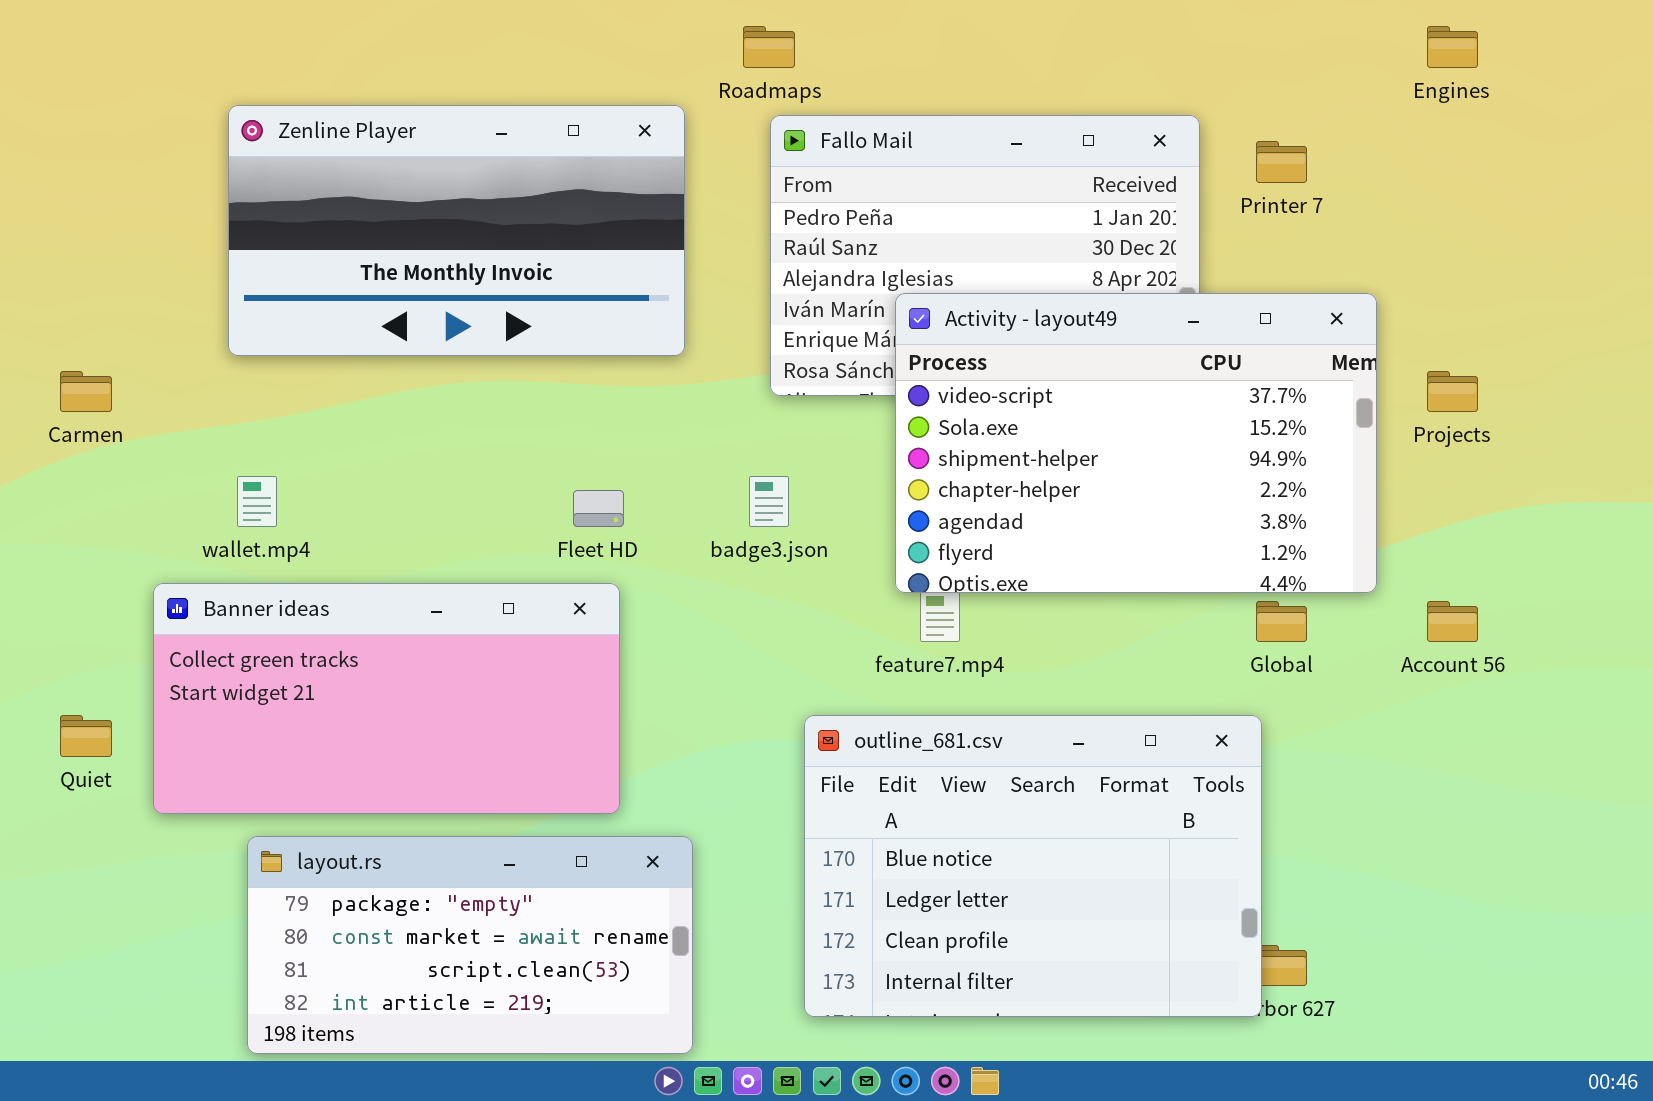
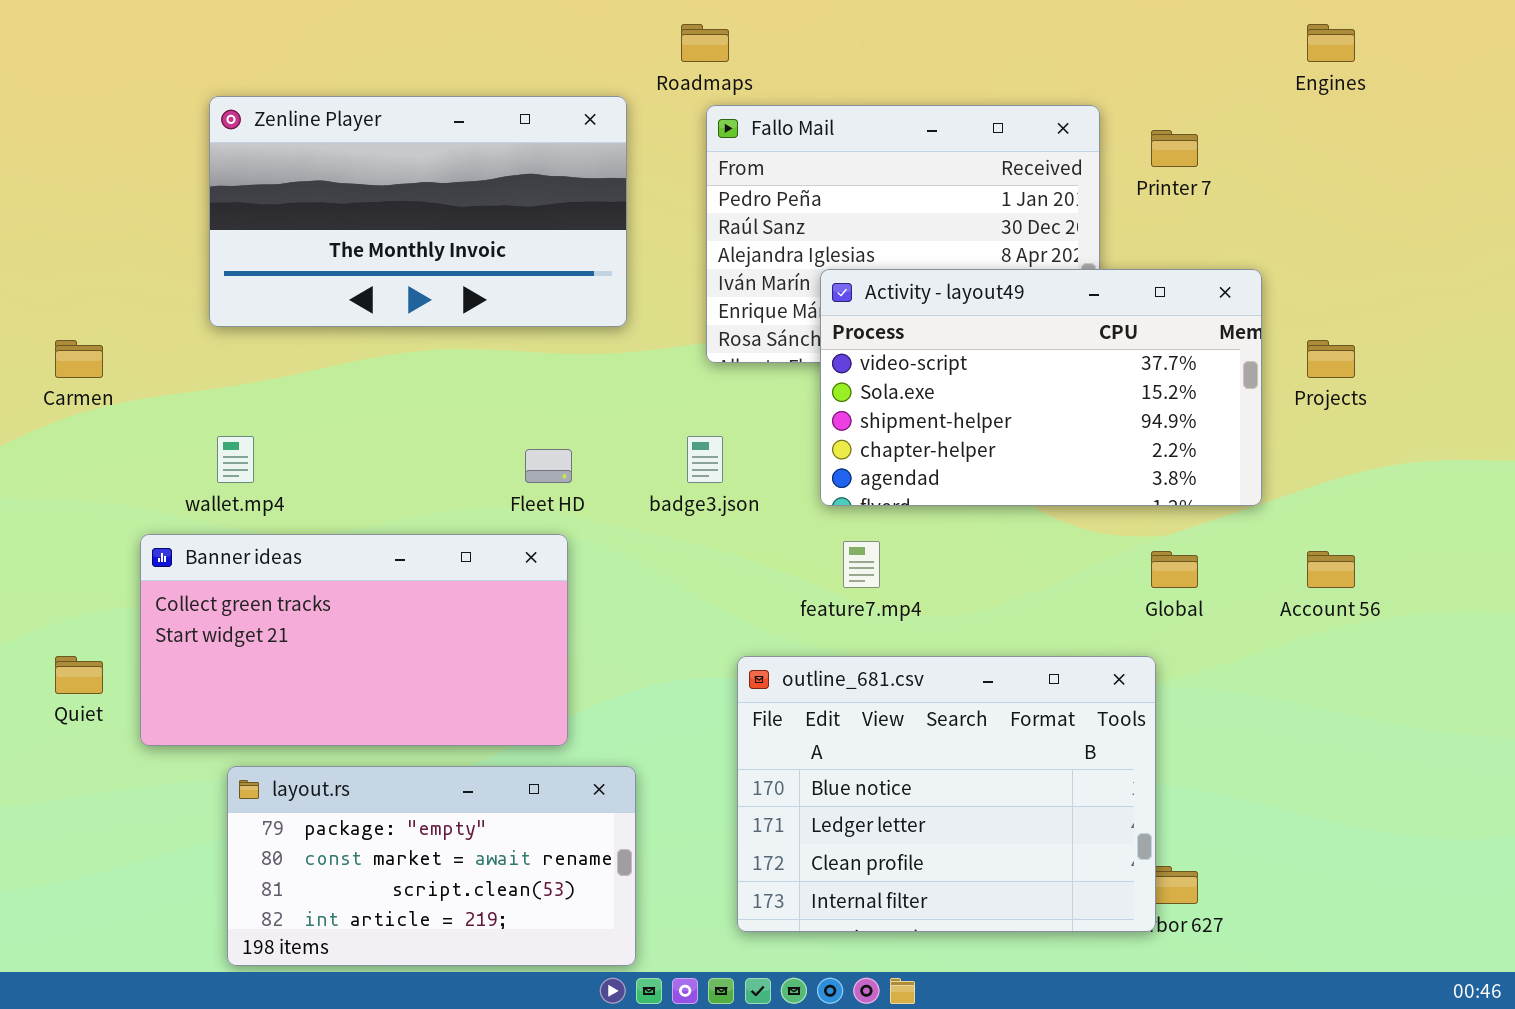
Activity - layout49: [895,293,1377,593] -> [820,269,1262,506], resized

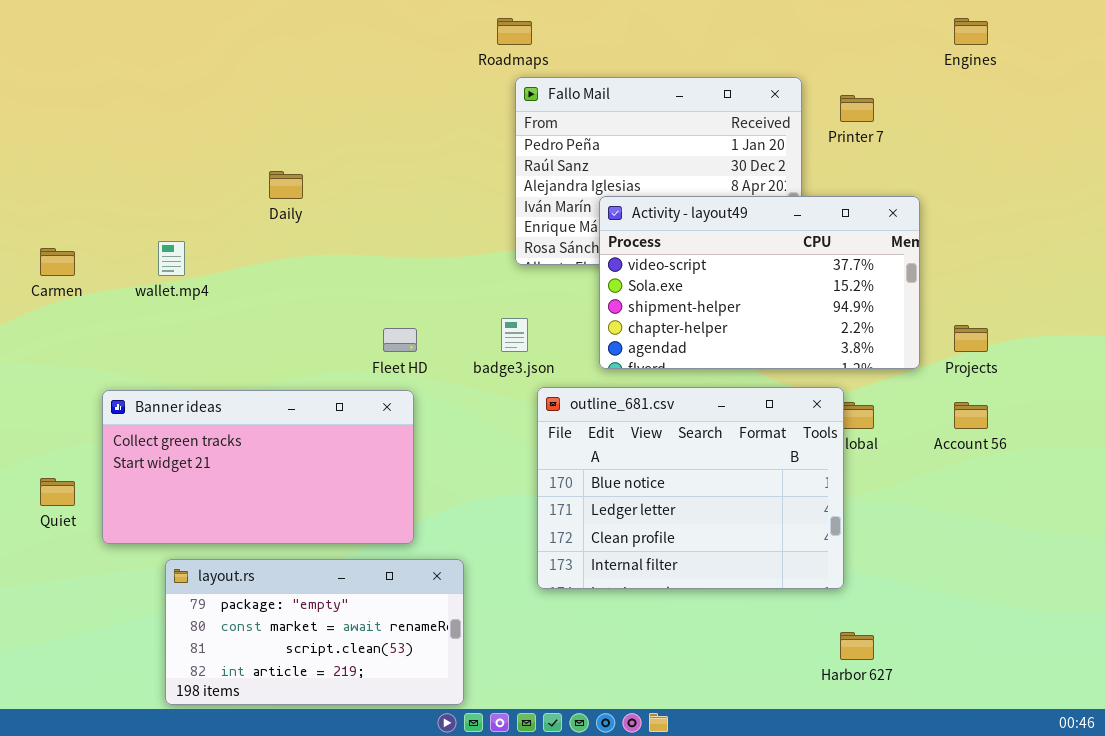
Zenline Player: [209,96,627,327] -> none, closed
Projects: [1307,340,1355,378] -> [954,325,988,352], moved
wallet.mp4: [217,436,254,483] -> [158,241,185,276], moved
outline_681.csv: [737,656,1156,932] -> [537,387,844,589], moved

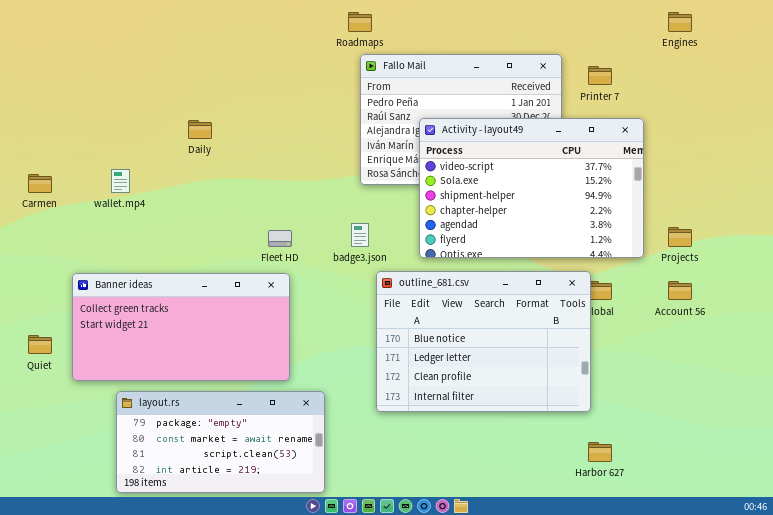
Activity - layout49: [599,196,920,369] -> [419,118,644,258], resized

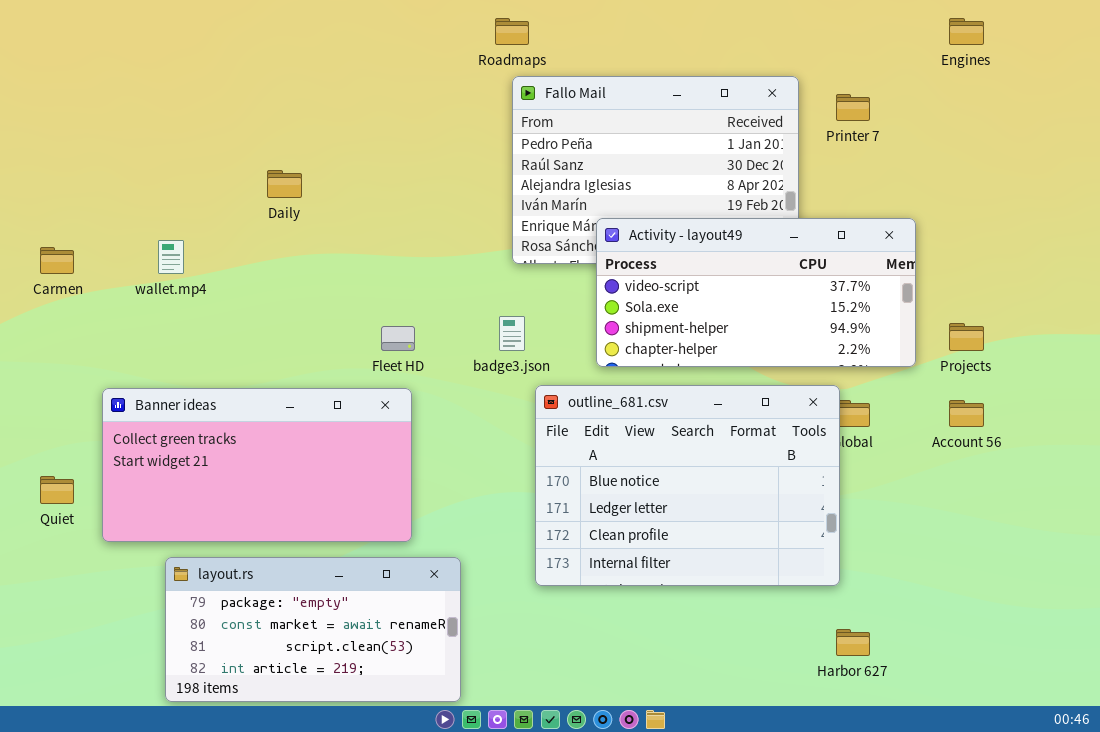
Activity - layout49: [419,118,644,258] -> [596,218,916,367], resized

